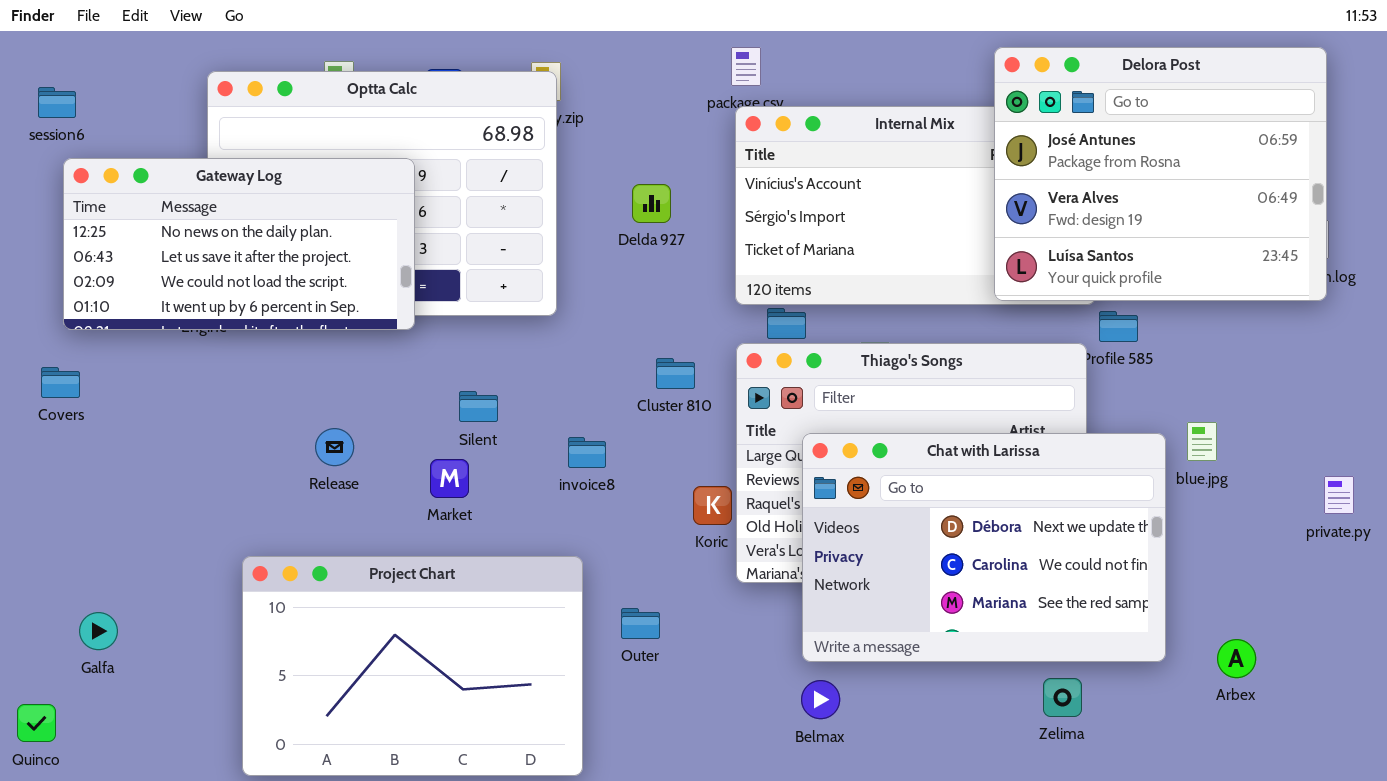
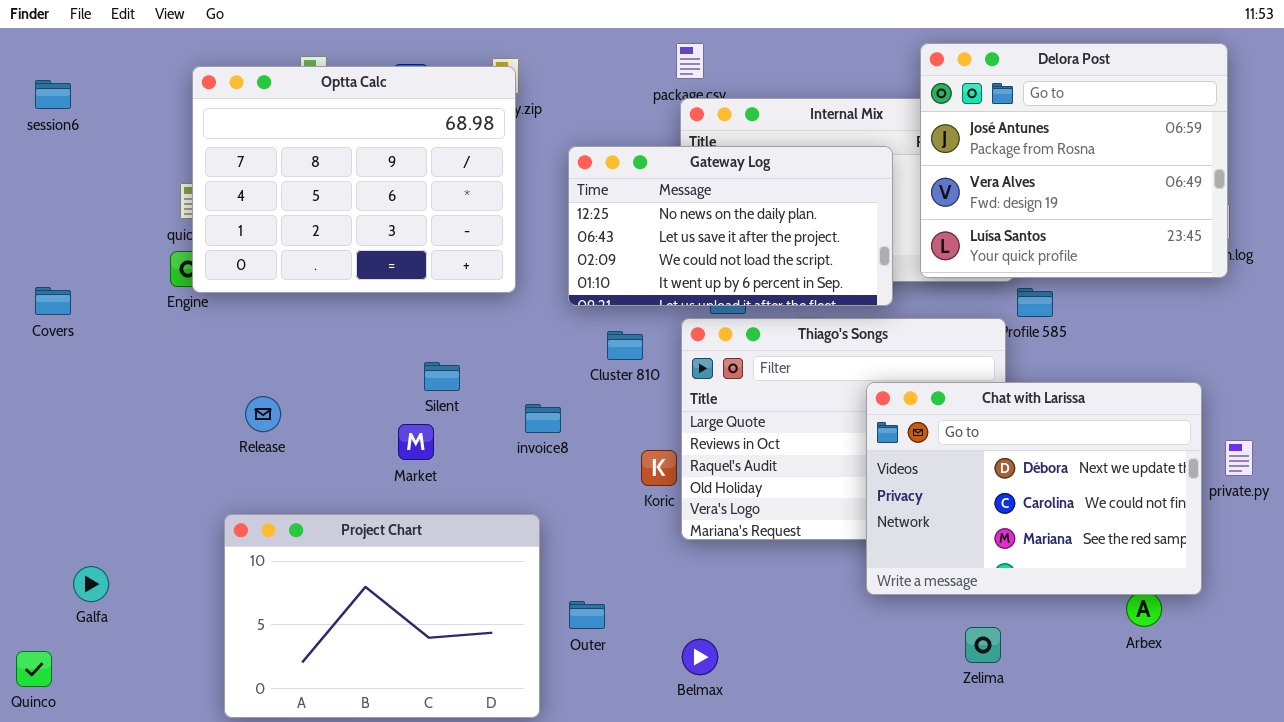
Gateway Log: [63,158,415,330] -> [568,146,893,306], moved
Covers: [41,367,80,398] -> [35,287,71,315], moved
Release: [315,428,354,466] -> [245,396,281,432], moved
Chat with Larissa: [802,433,1166,662] -> [866,382,1202,595], moved
Outer: [621,608,660,639] -> [569,601,605,629], moved
Belmax: [801,680,840,719] -> [682,639,718,675], moved

